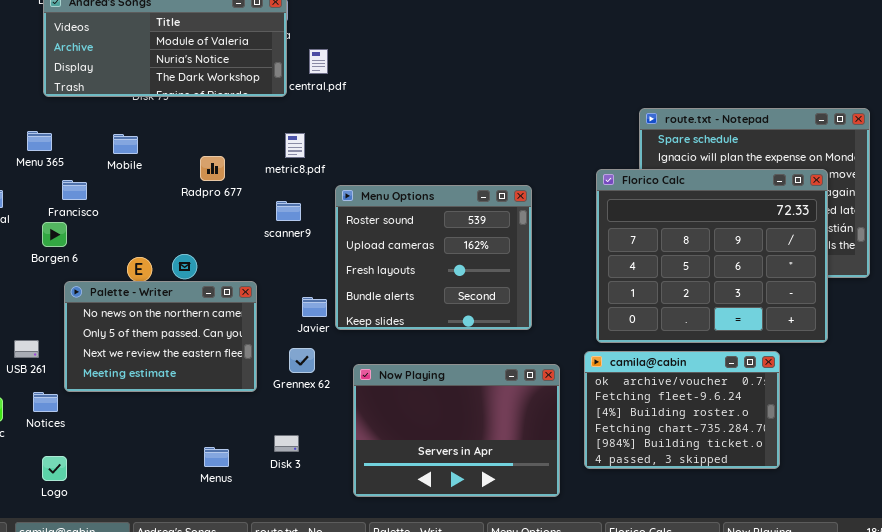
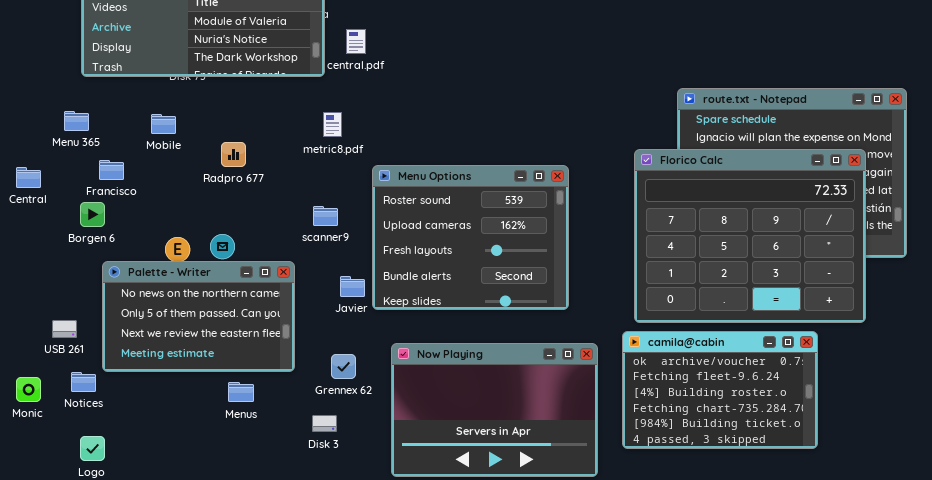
Radpro 677: [200,156,225,181] -> [221,142,246,167], moved
scanner9: [276,201,301,221] -> [313,206,338,226], moved
Grennex 62: [289,348,315,373] -> [331,354,356,379], moved
Menus: [204,447,229,467] -> [228,382,254,402], moved

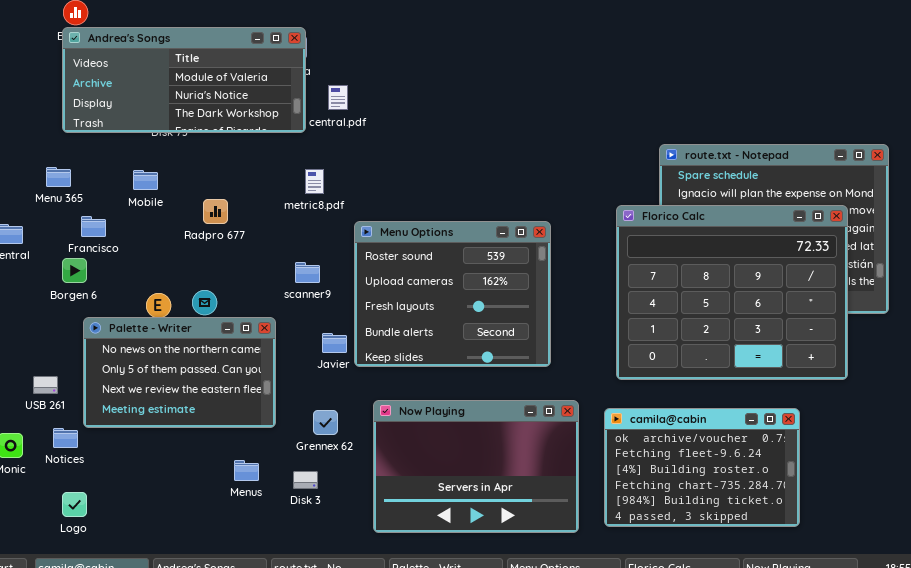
camila@cabin: [622,331,818,449] -> [604,408,800,527], moved
Menus: [228,382,254,402] -> [234,460,259,481], moved

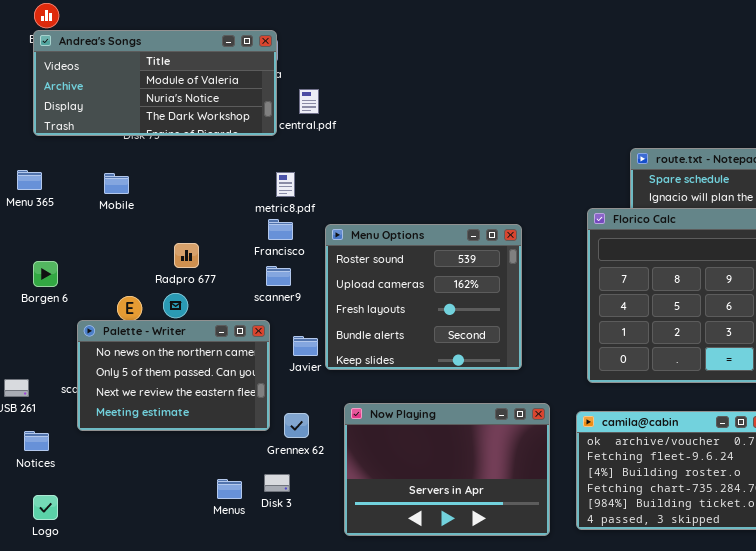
Radpro 677: [203,199,228,224] -> [174,243,199,268], moved
Francisco: [81,216,106,237] -> [268,219,293,240], moved
Palette - Writer: [83,317,276,428] -> [77,320,270,431], moved
Menus: [234,460,259,481] -> [217,479,242,499], moved

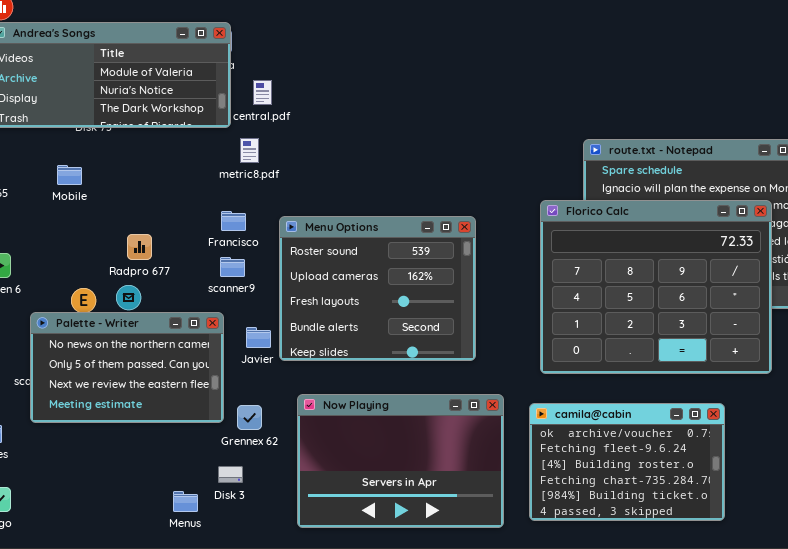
metric8.pdf: [276,172,295,197] -> [240,138,259,163], moved
Menus: [217,479,242,499] -> [173,491,198,512], moved

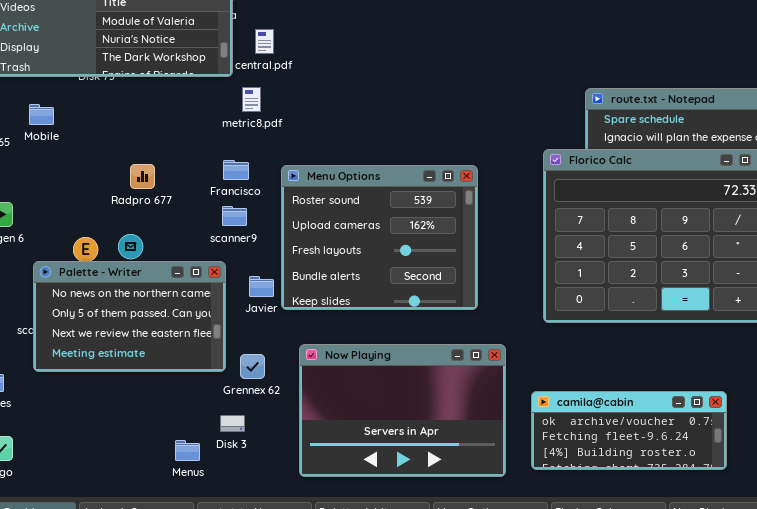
Mobile: [57,165,82,185] -> [29,104,54,125], moved
Radpro 677: [127,234,152,260] -> [130,164,155,189], moved
camila@cabin: [529,403,725,521] -> [531,391,727,470], resized

